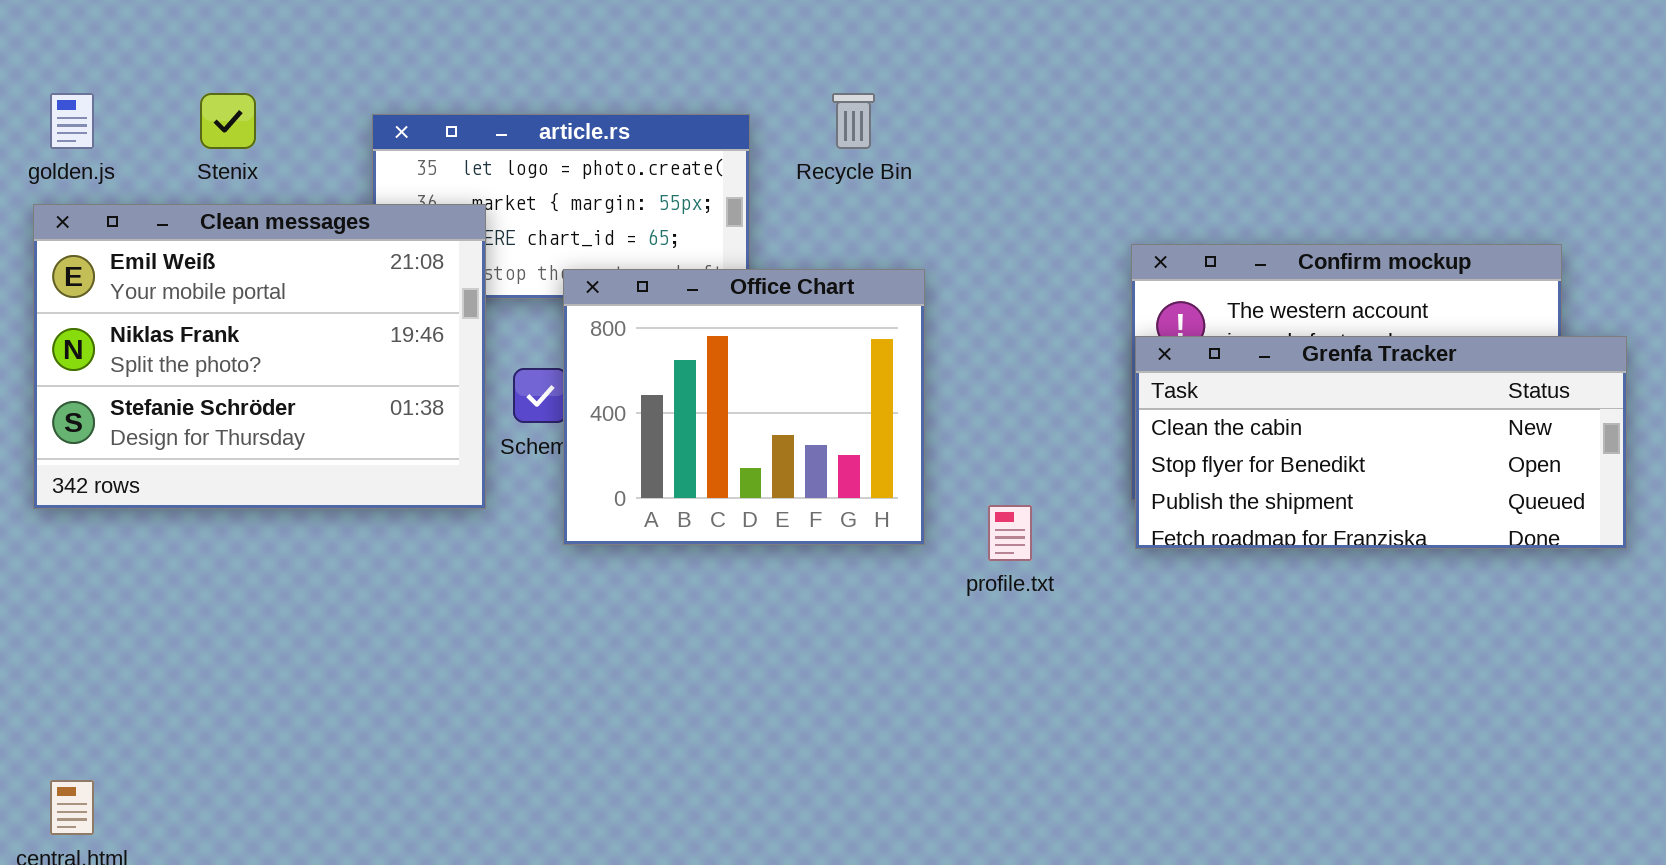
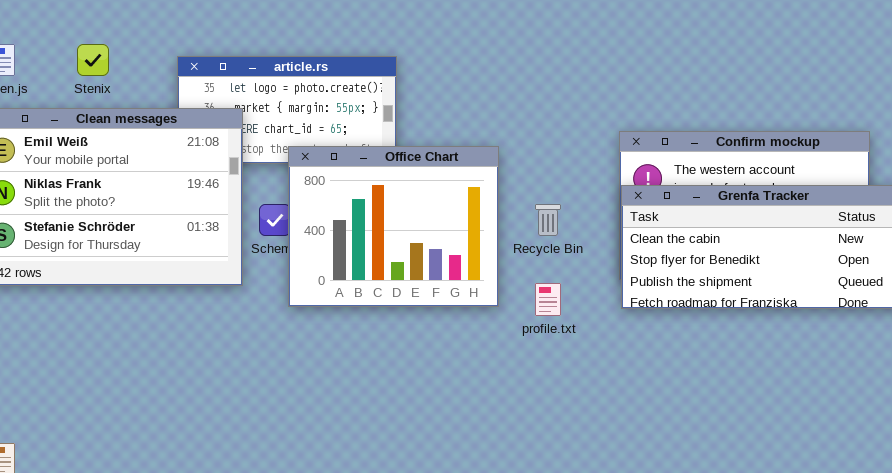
Recycle Bin: [832,93,875,149] -> [535,204,561,236], moved

